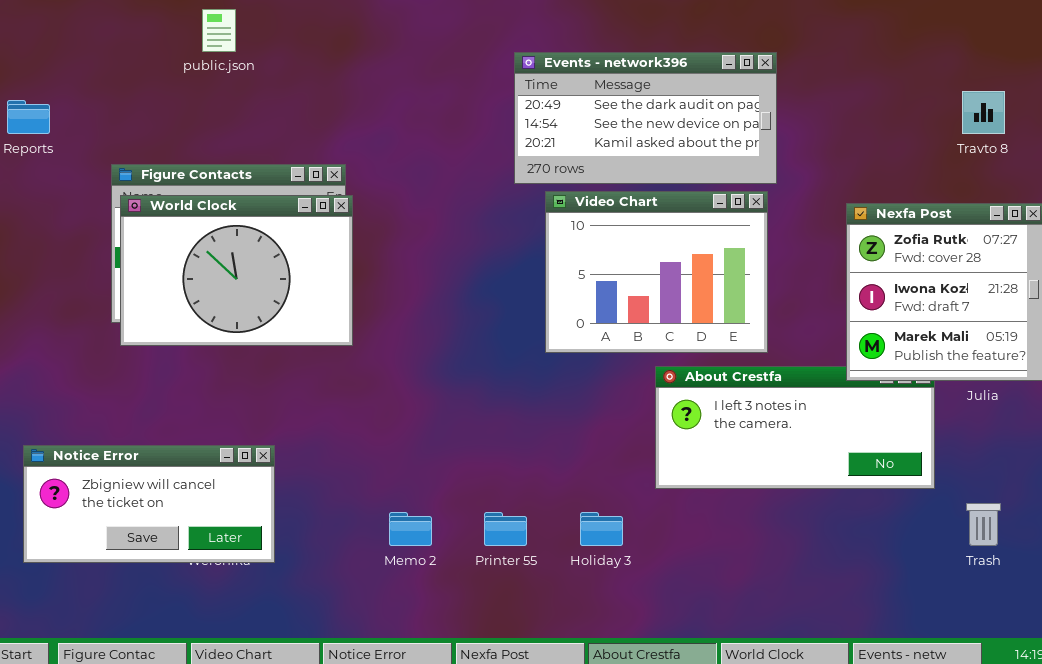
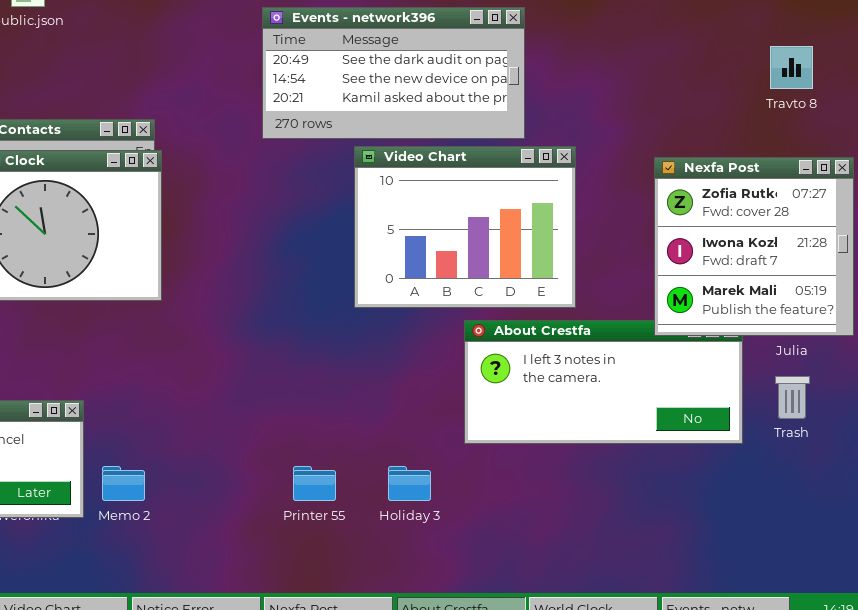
Events - network396: [514,52,777,184] -> [262,7,525,139], moved
Trash: [966,503,1001,546] -> [775,376,810,419], moved
Memo 2: [389,512,432,546] -> [102,466,145,501], moved

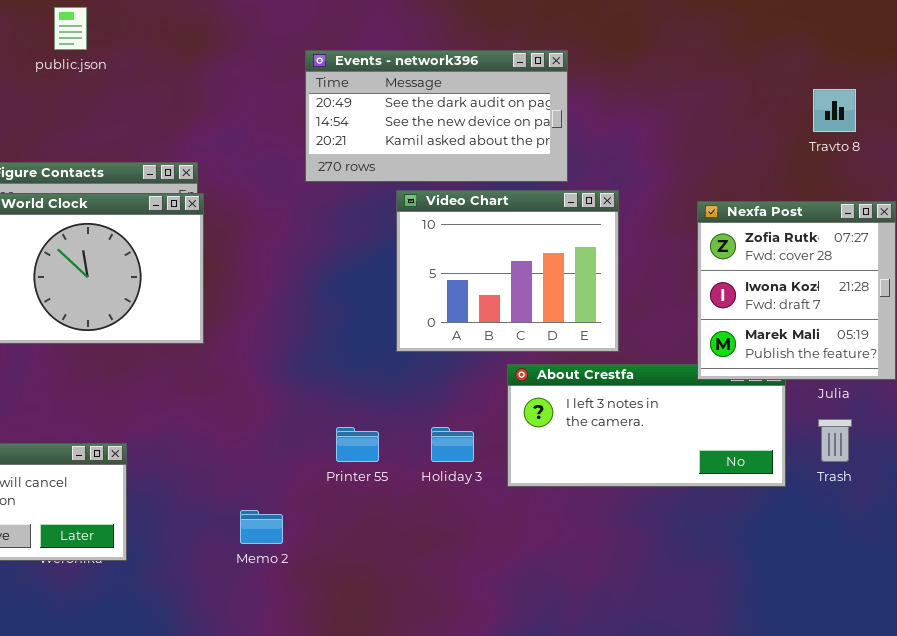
Memo 2: [102,466,145,501] -> [240,510,283,544], moved
Printer 55: [293,466,336,501] -> [336,427,379,462], moved
Holiday 3: [388,466,431,501] -> [431,427,474,462], moved

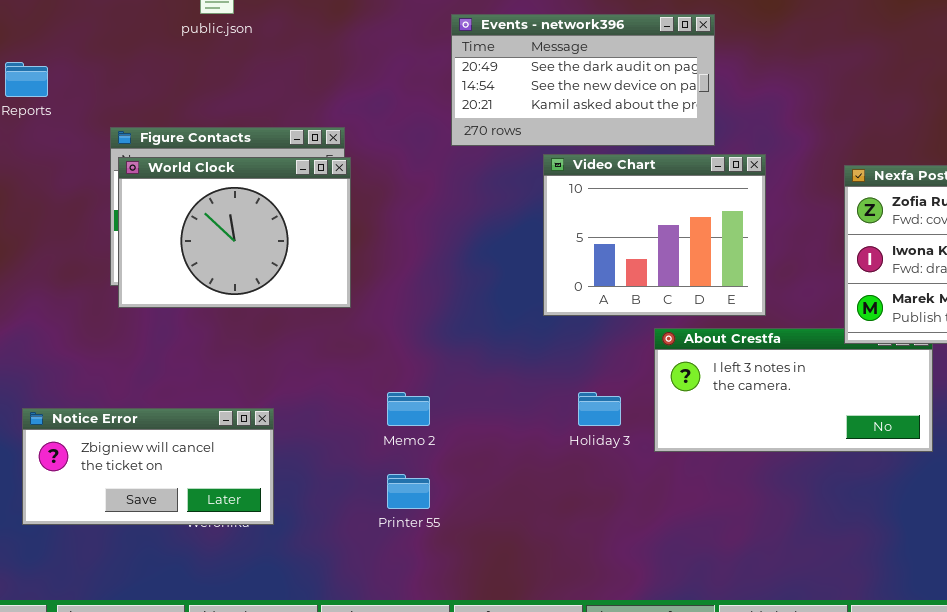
Printer 55: [336,427,379,462] -> [387,474,430,509], moved
Memo 2: [240,510,283,544] -> [387,392,430,426], moved

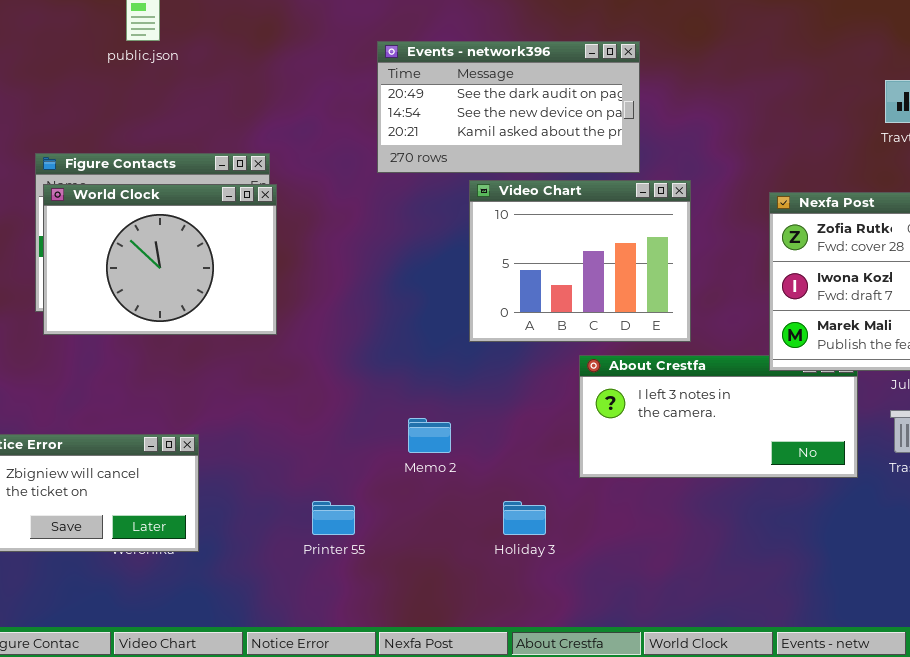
Memo 2: [387,392,430,426] -> [408,418,451,453], moved
Holiday 3: [578,392,621,426] -> [503,501,546,535], moved

